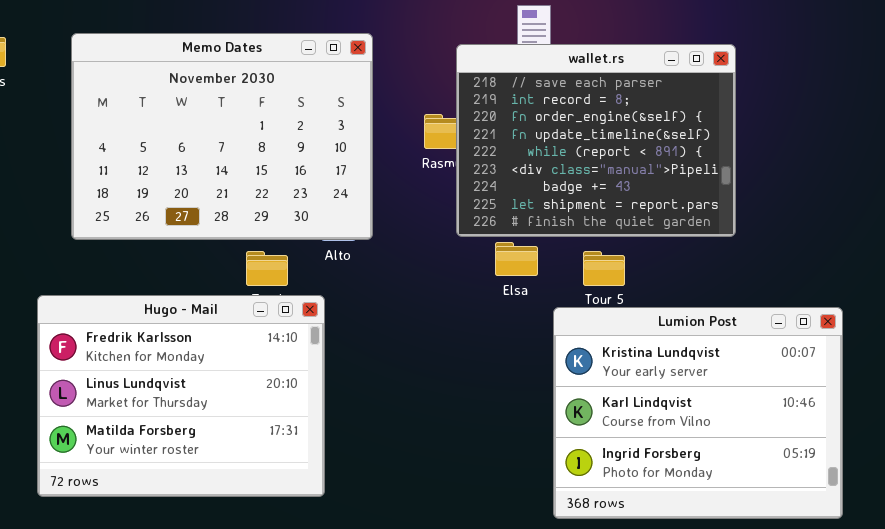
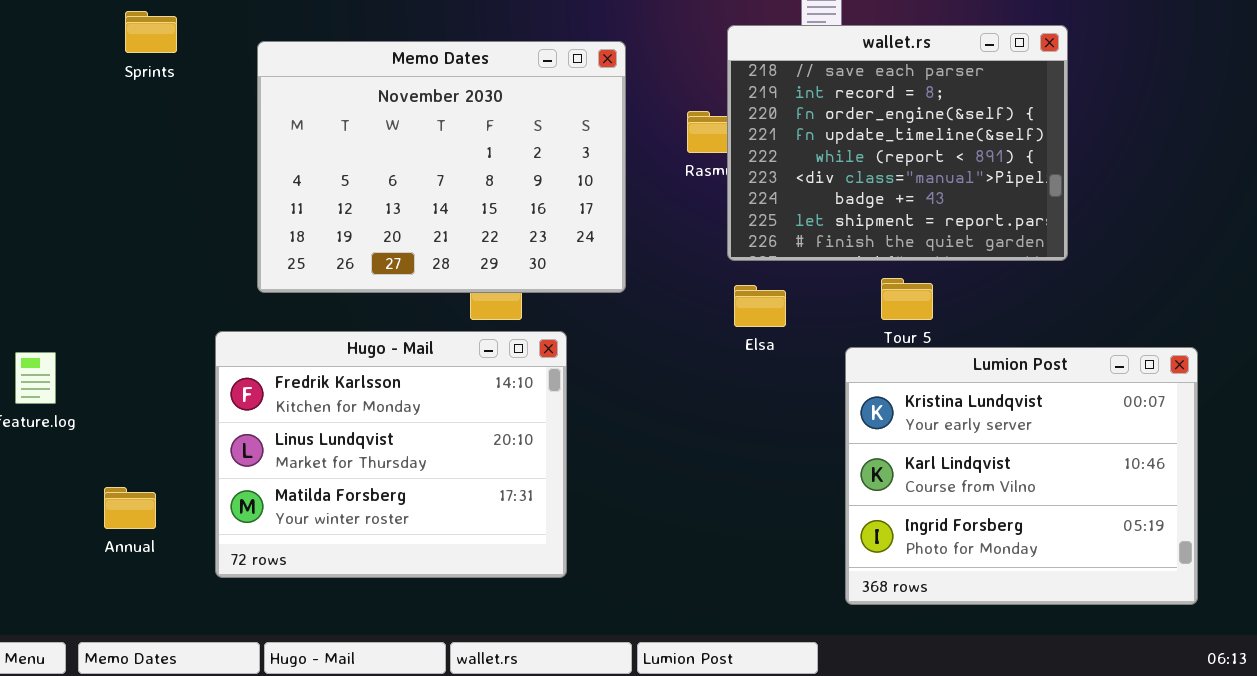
Memo Dates: [71,33,373,240] -> [257,41,626,293], moved
Elsa: [495,242,538,276] -> [734,285,786,327], moved

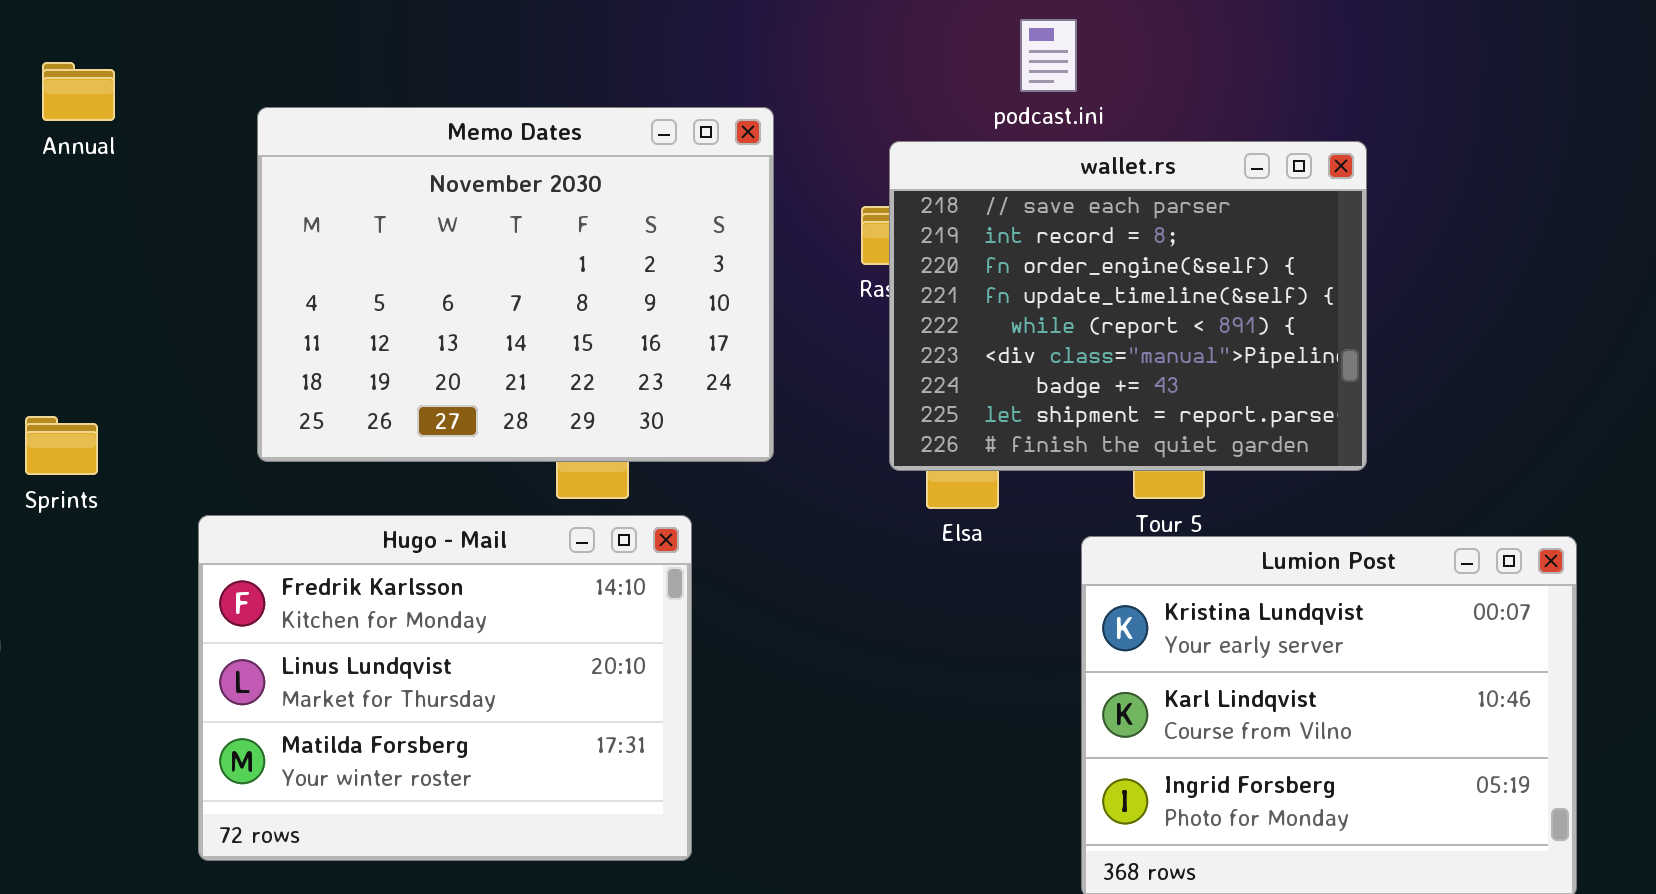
Sprints: [125,11,177,53] -> [25,416,98,475], moved
wallet.rs: [727,25,1068,261] -> [889,141,1367,471], moved
Annual: [104,487,156,529] -> [42,62,115,121], moved

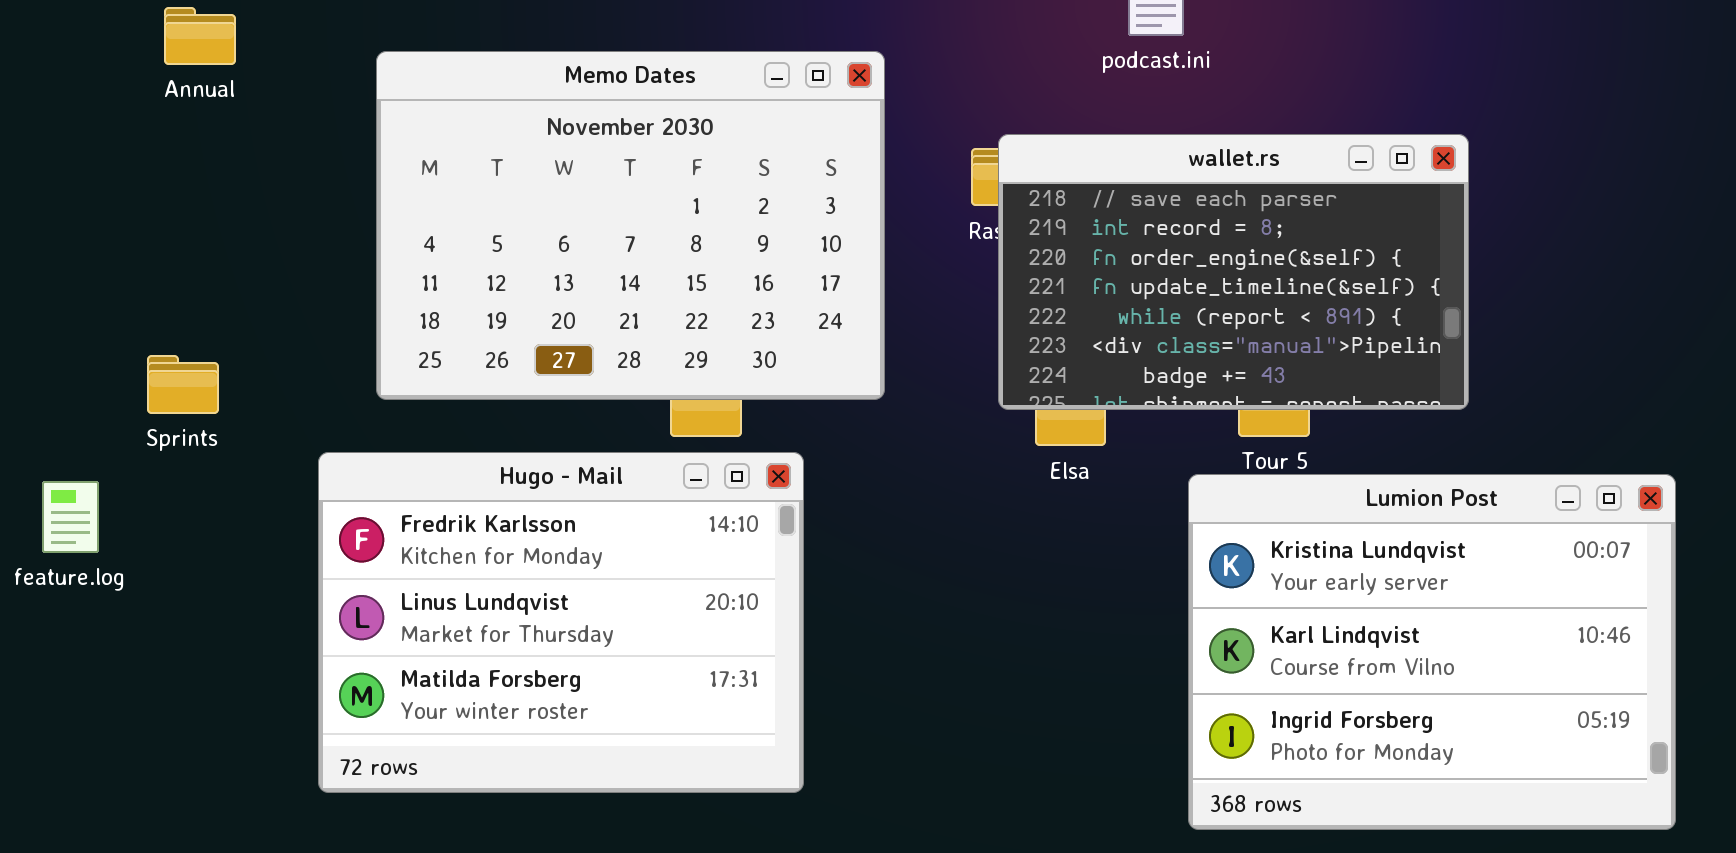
wallet.rs: [889,141,1367,471] -> [998,134,1469,410], resized

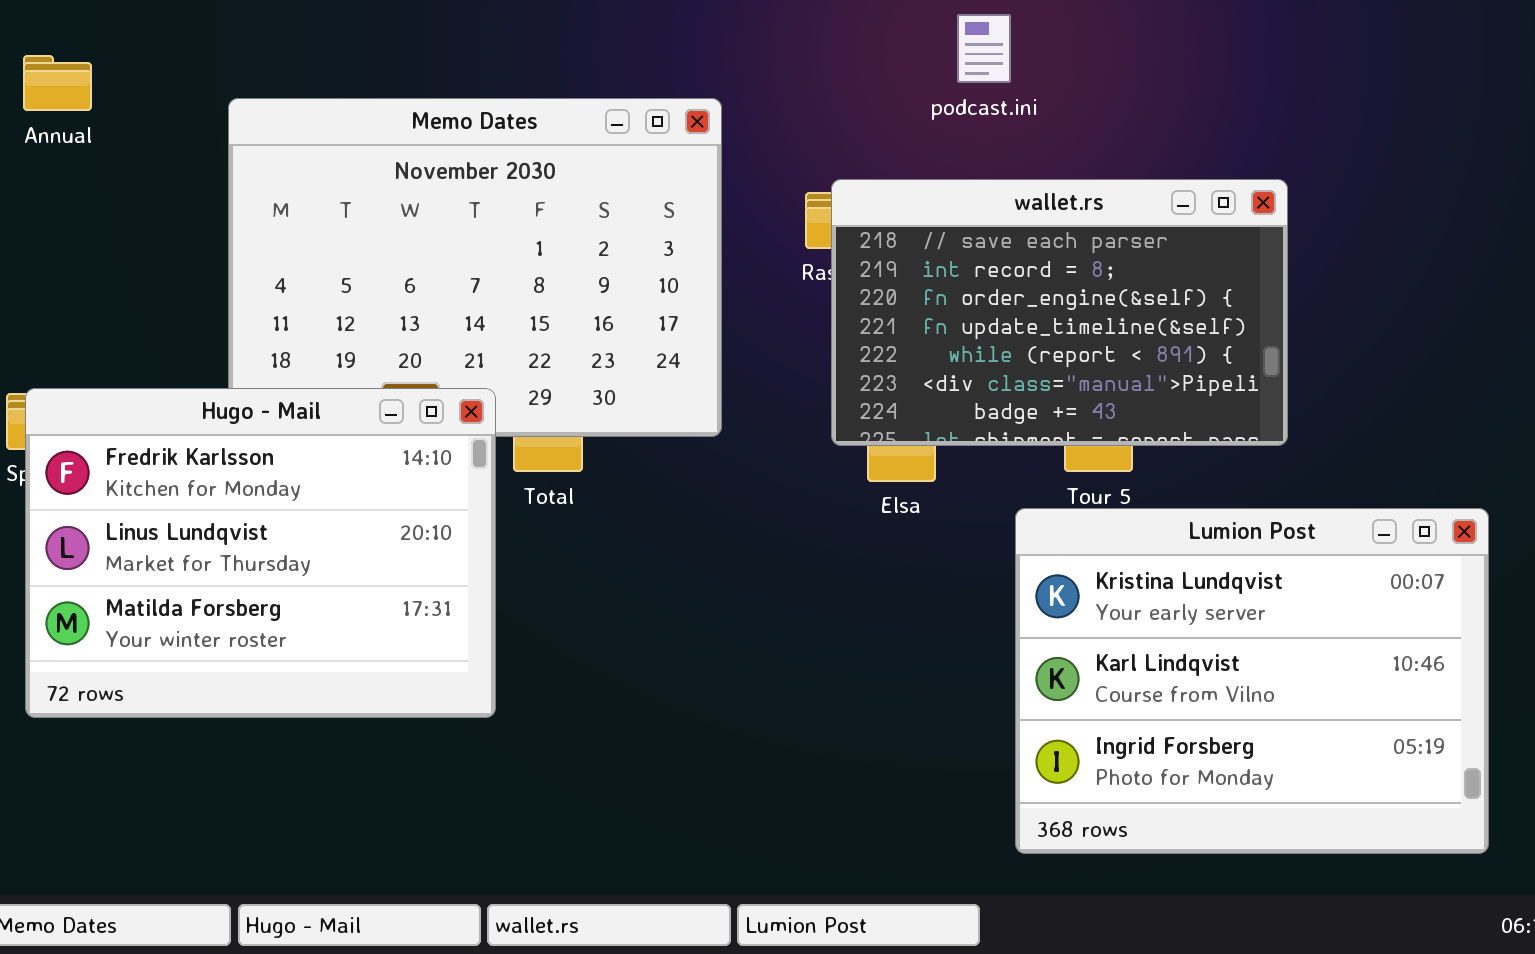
Hugo - Mail: [318,452,804,793] -> [25,388,496,718], moved

